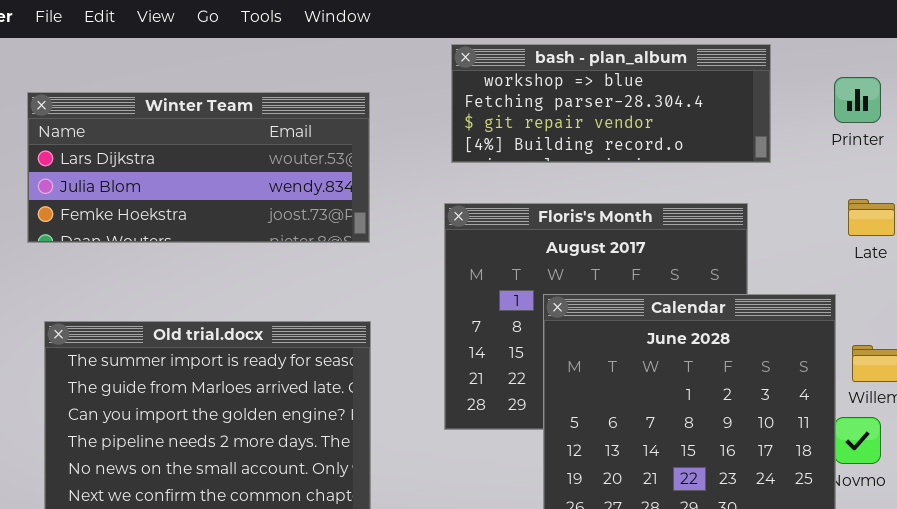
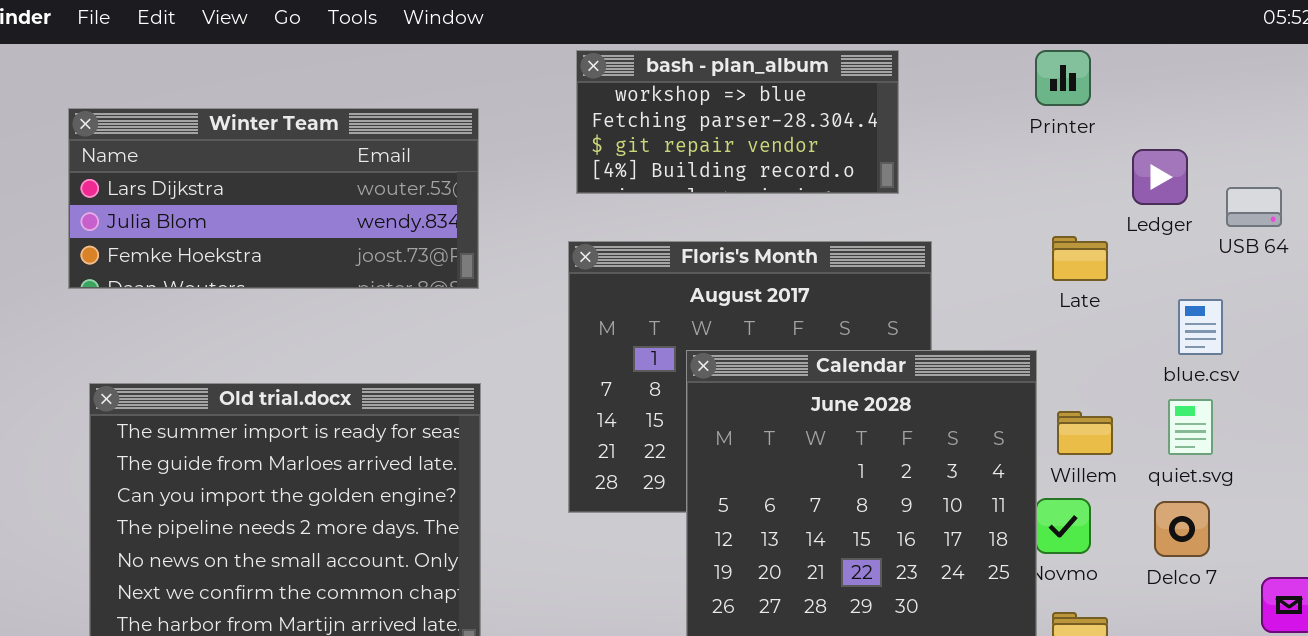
bash - plan_album: [451,44,771,163] -> [576,50,899,194], resized
Printer: [834,77,881,123] -> [1035,50,1091,106], moved

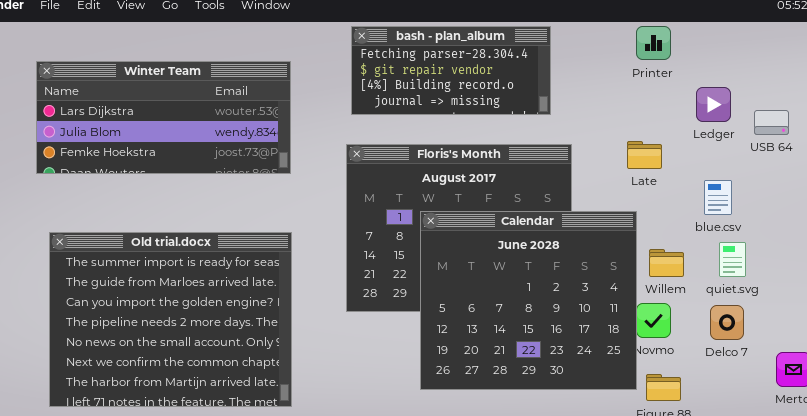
bash - plan_album: [576,50,899,194] -> [351,26,551,115], scrolled down 1 row
Late: [1052,236,1108,281] -> [627,141,662,169], moved
blue.csv: [1178,299,1223,355] -> [704,180,732,215], moved

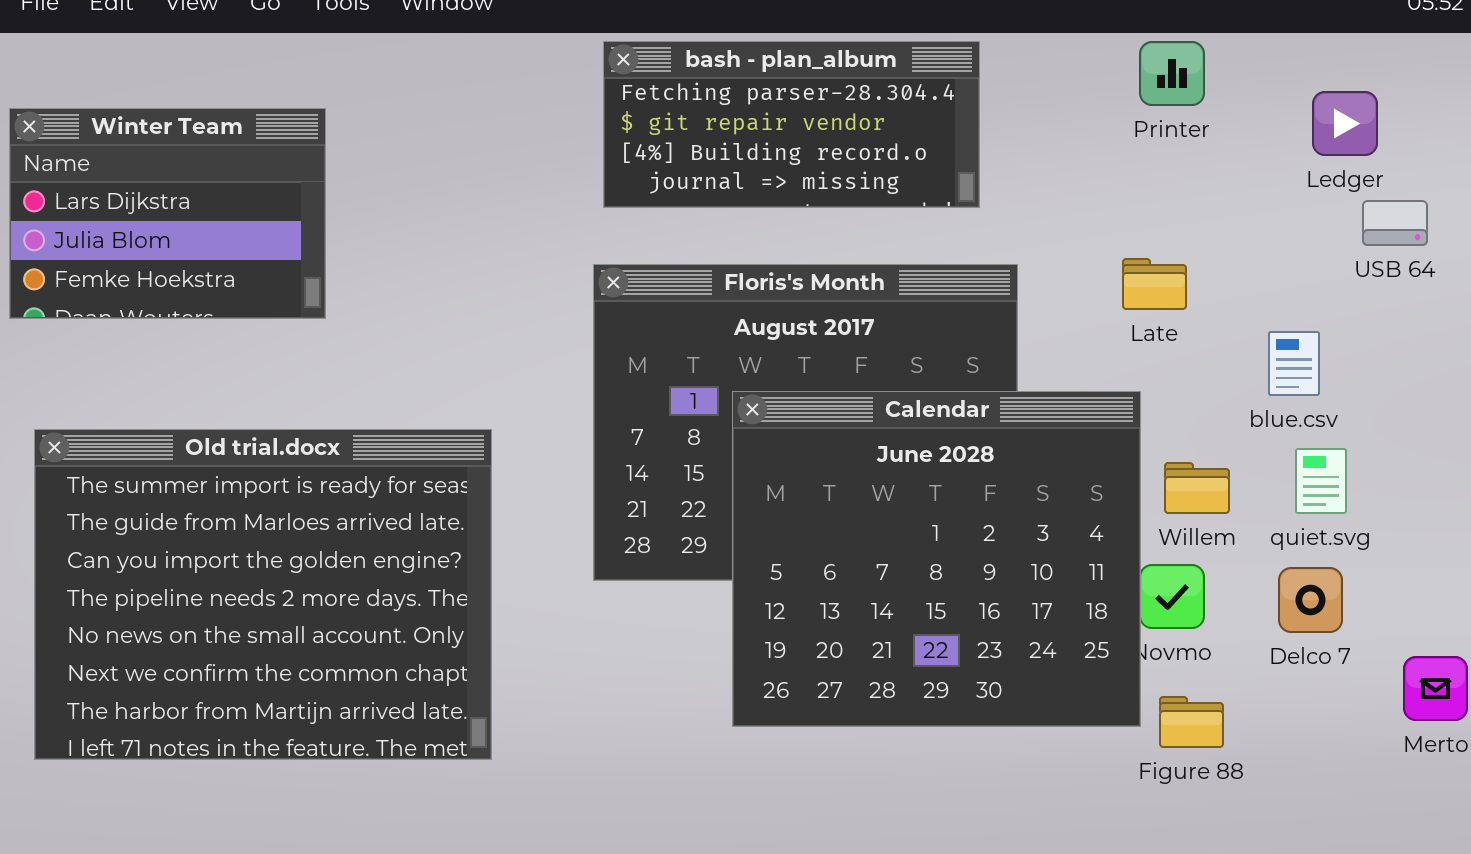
Winter Team: [36,61,291,174] -> [9,108,326,319], resized
Ledger: [696,87,731,122] -> [1312,91,1378,156], moved

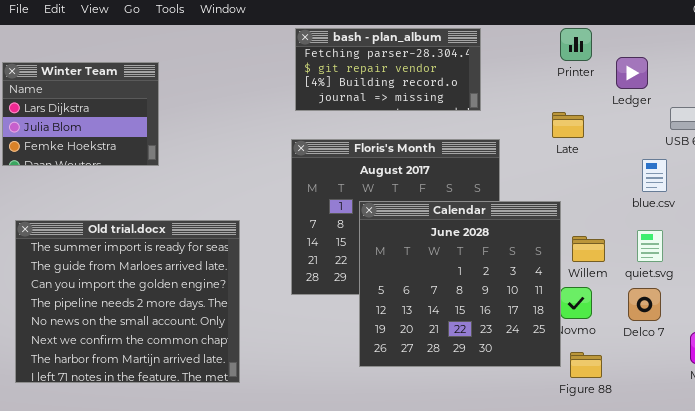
Ledger: [1312,91,1378,156] -> [616,57,648,89], moved
Late: [1122,258,1187,310] -> [552,112,584,138], moved
blue.csv: [1268,331,1320,396] -> [642,159,667,192], moved

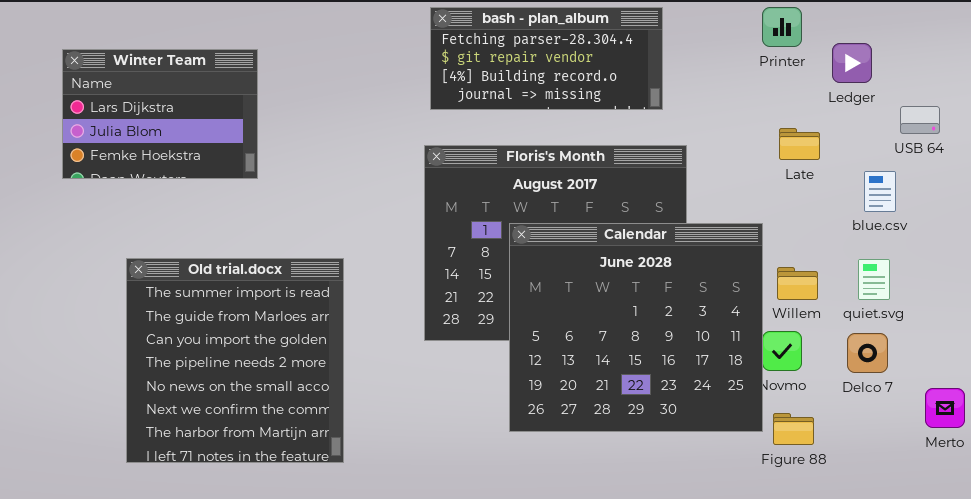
Late: [552,112,584,138] -> [779,128,820,160], moved
Old trial.docx: [15,220,240,383] -> [126,258,344,463], moved, resized

